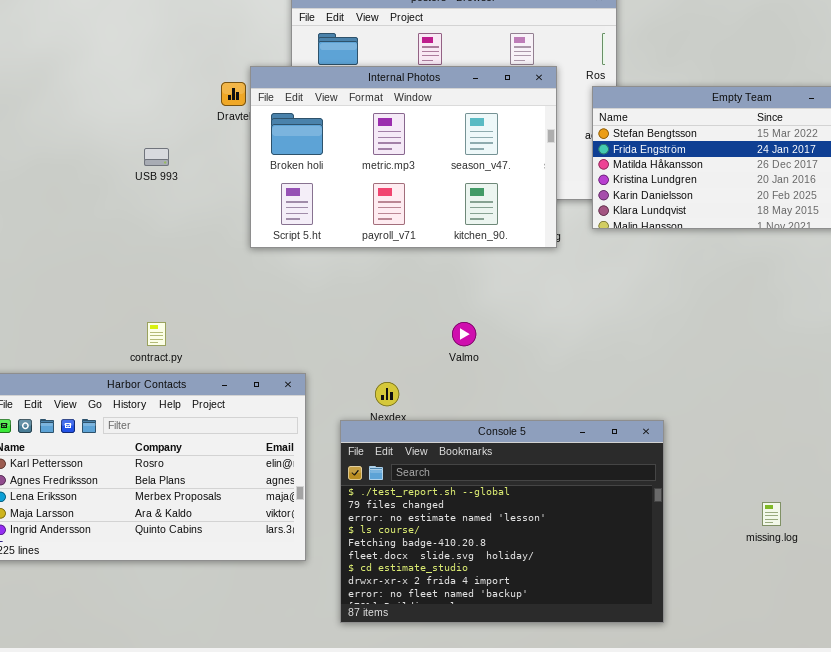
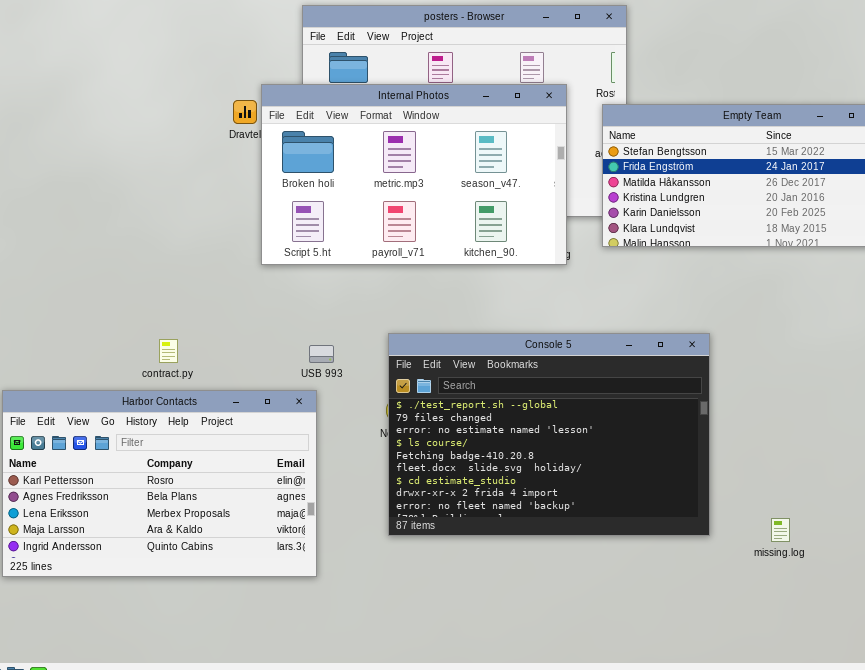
USB 993: [144,148,169,166] -> [309,345,334,363], moved
Console 5: [340,420,664,623] -> [388,333,710,536], moved

